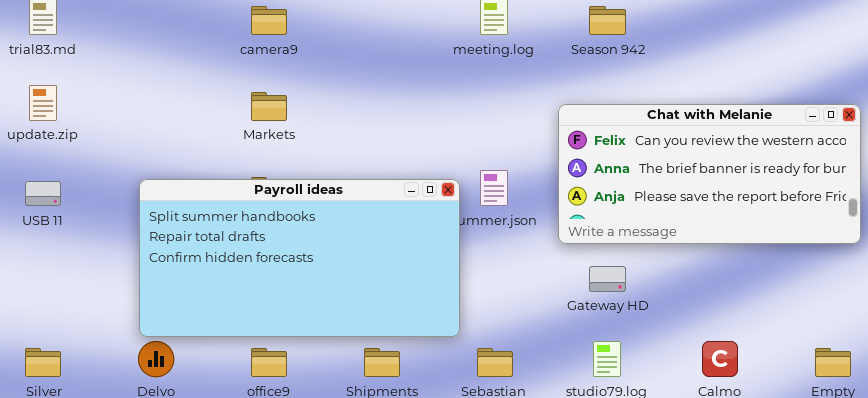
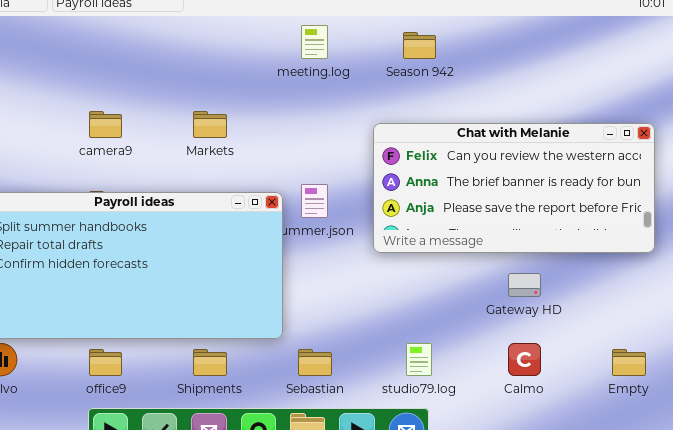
camera9: [251,6,287,35] -> [89,111,122,138], moved
Markets: [251,92,287,121] -> [193,111,227,138], moved
Gateway HD: [589,266,626,292] -> [508,273,541,297], moved

